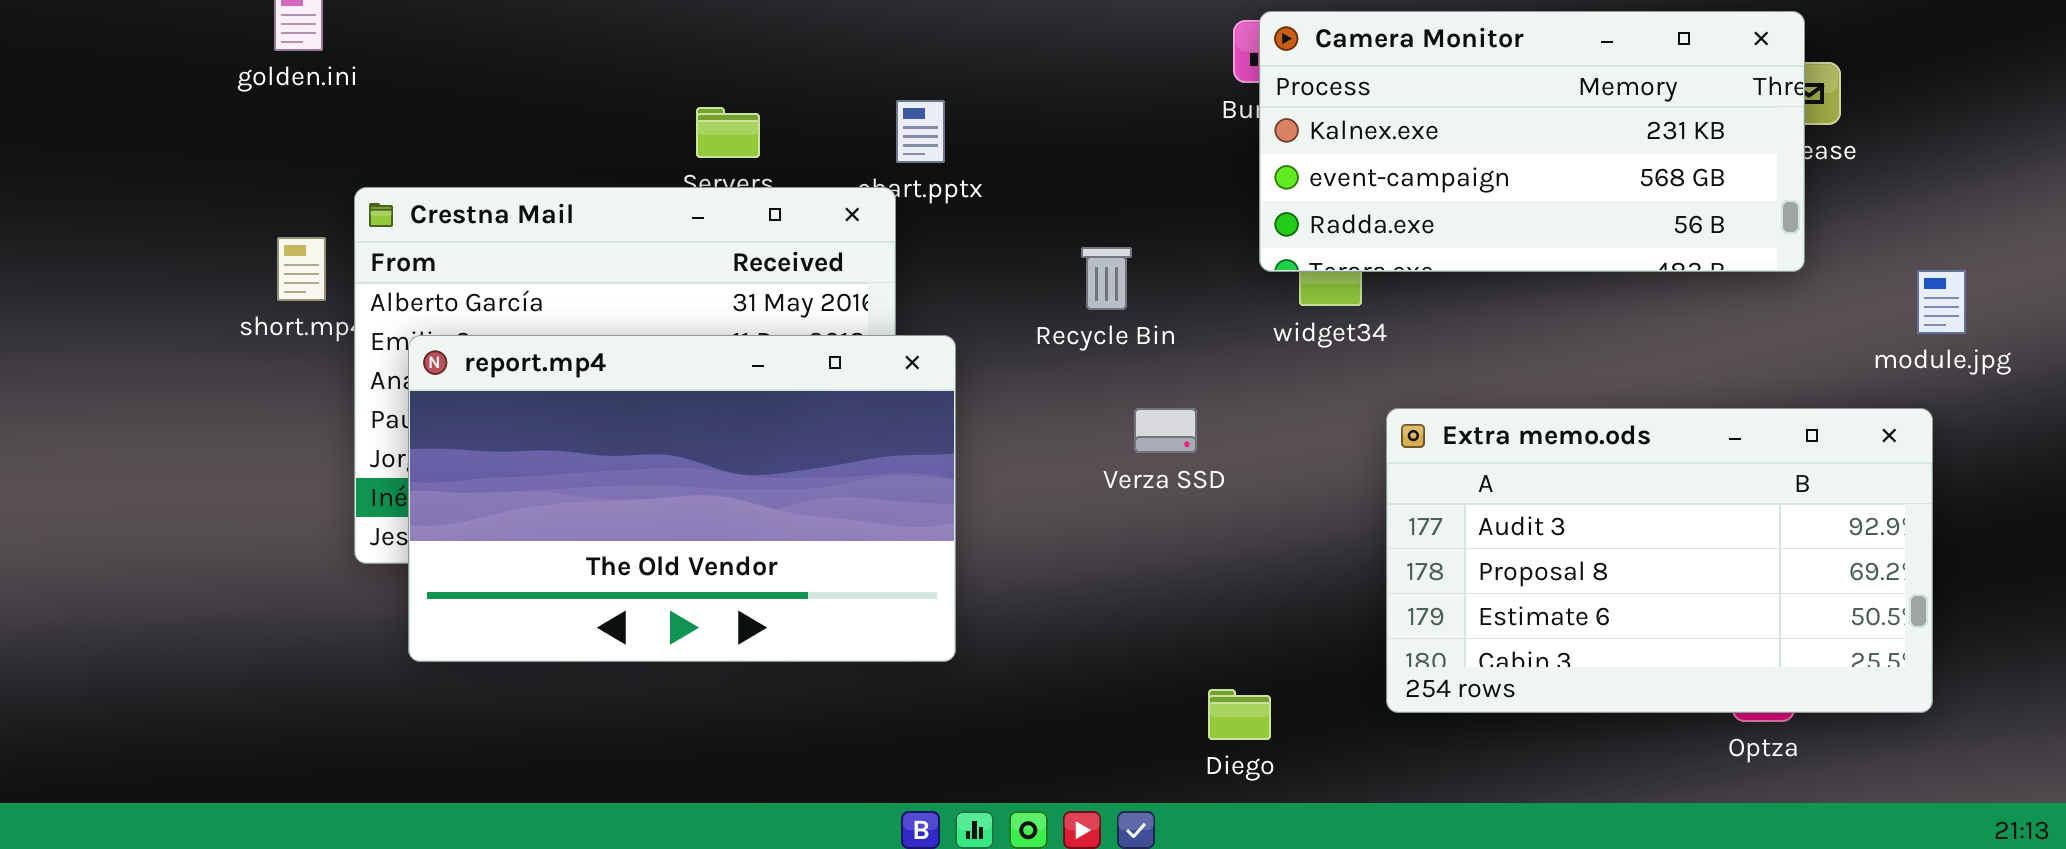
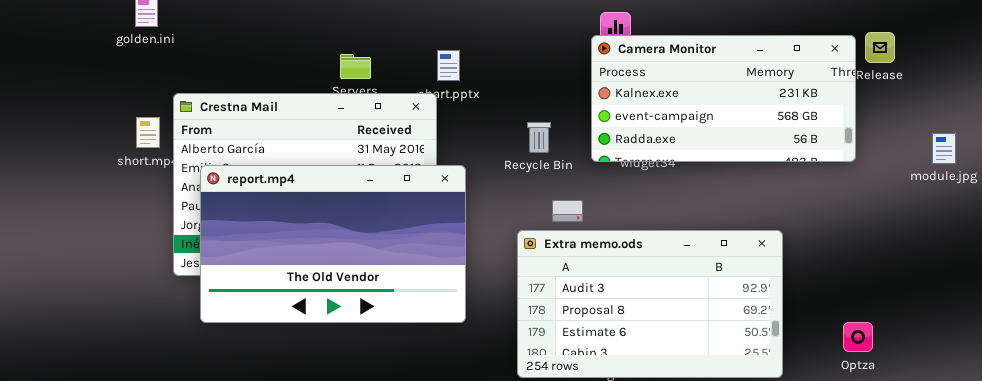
Camera Monitor: [1259,11,1805,272] -> [591,35,856,162], moved
Extra memo.ods: [1386,408,1933,713] -> [517,230,783,378], moved

